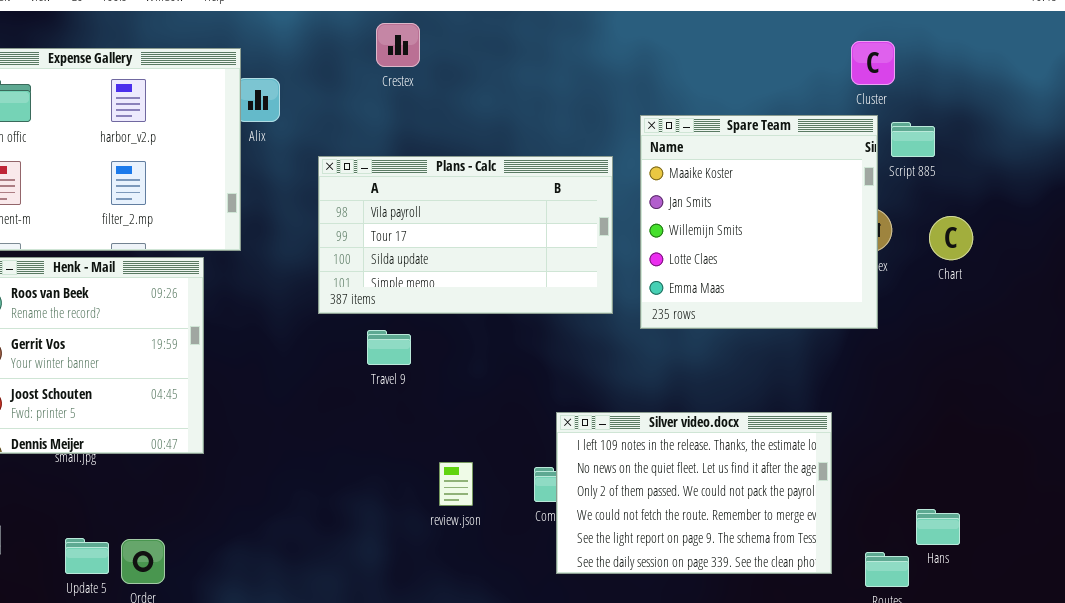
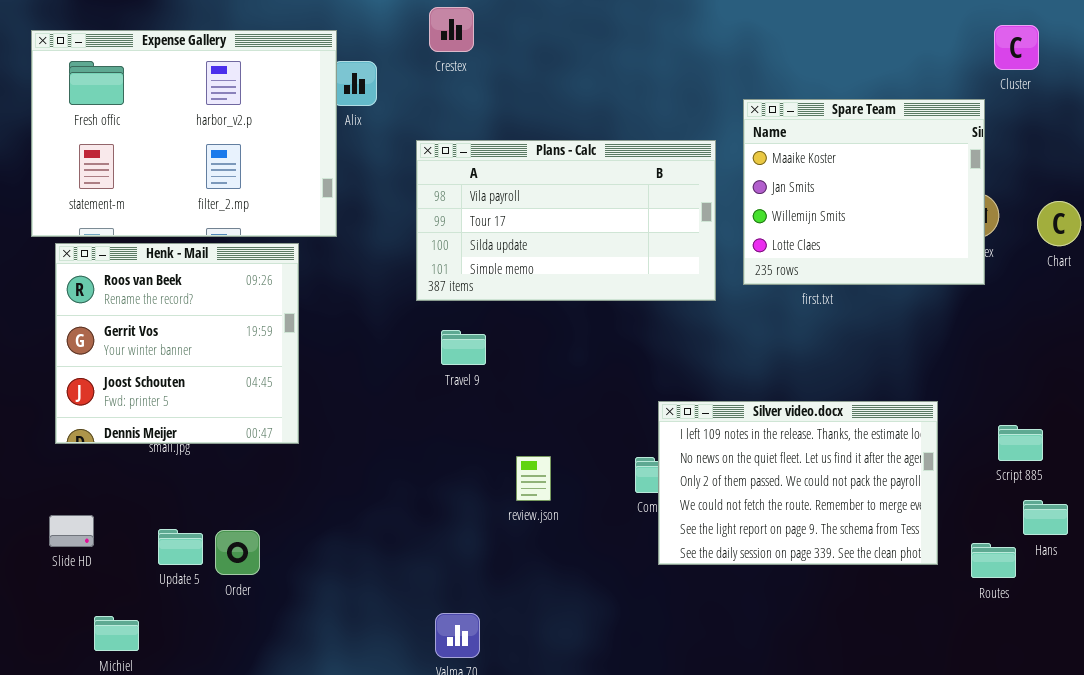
Crestex: [376,23,420,67] -> [429,7,474,52], moved
Cluster: [851,41,895,85] -> [994,25,1039,70], moved
Spare Team: [640,115,878,329] -> [743,99,985,285], resized
Script 885: [891,122,935,157] -> [998,425,1043,461], moved
Travel 9: [367,330,411,365] -> [441,330,486,365], moved
review.json: [439,462,473,506] -> [516,456,551,501], moved

